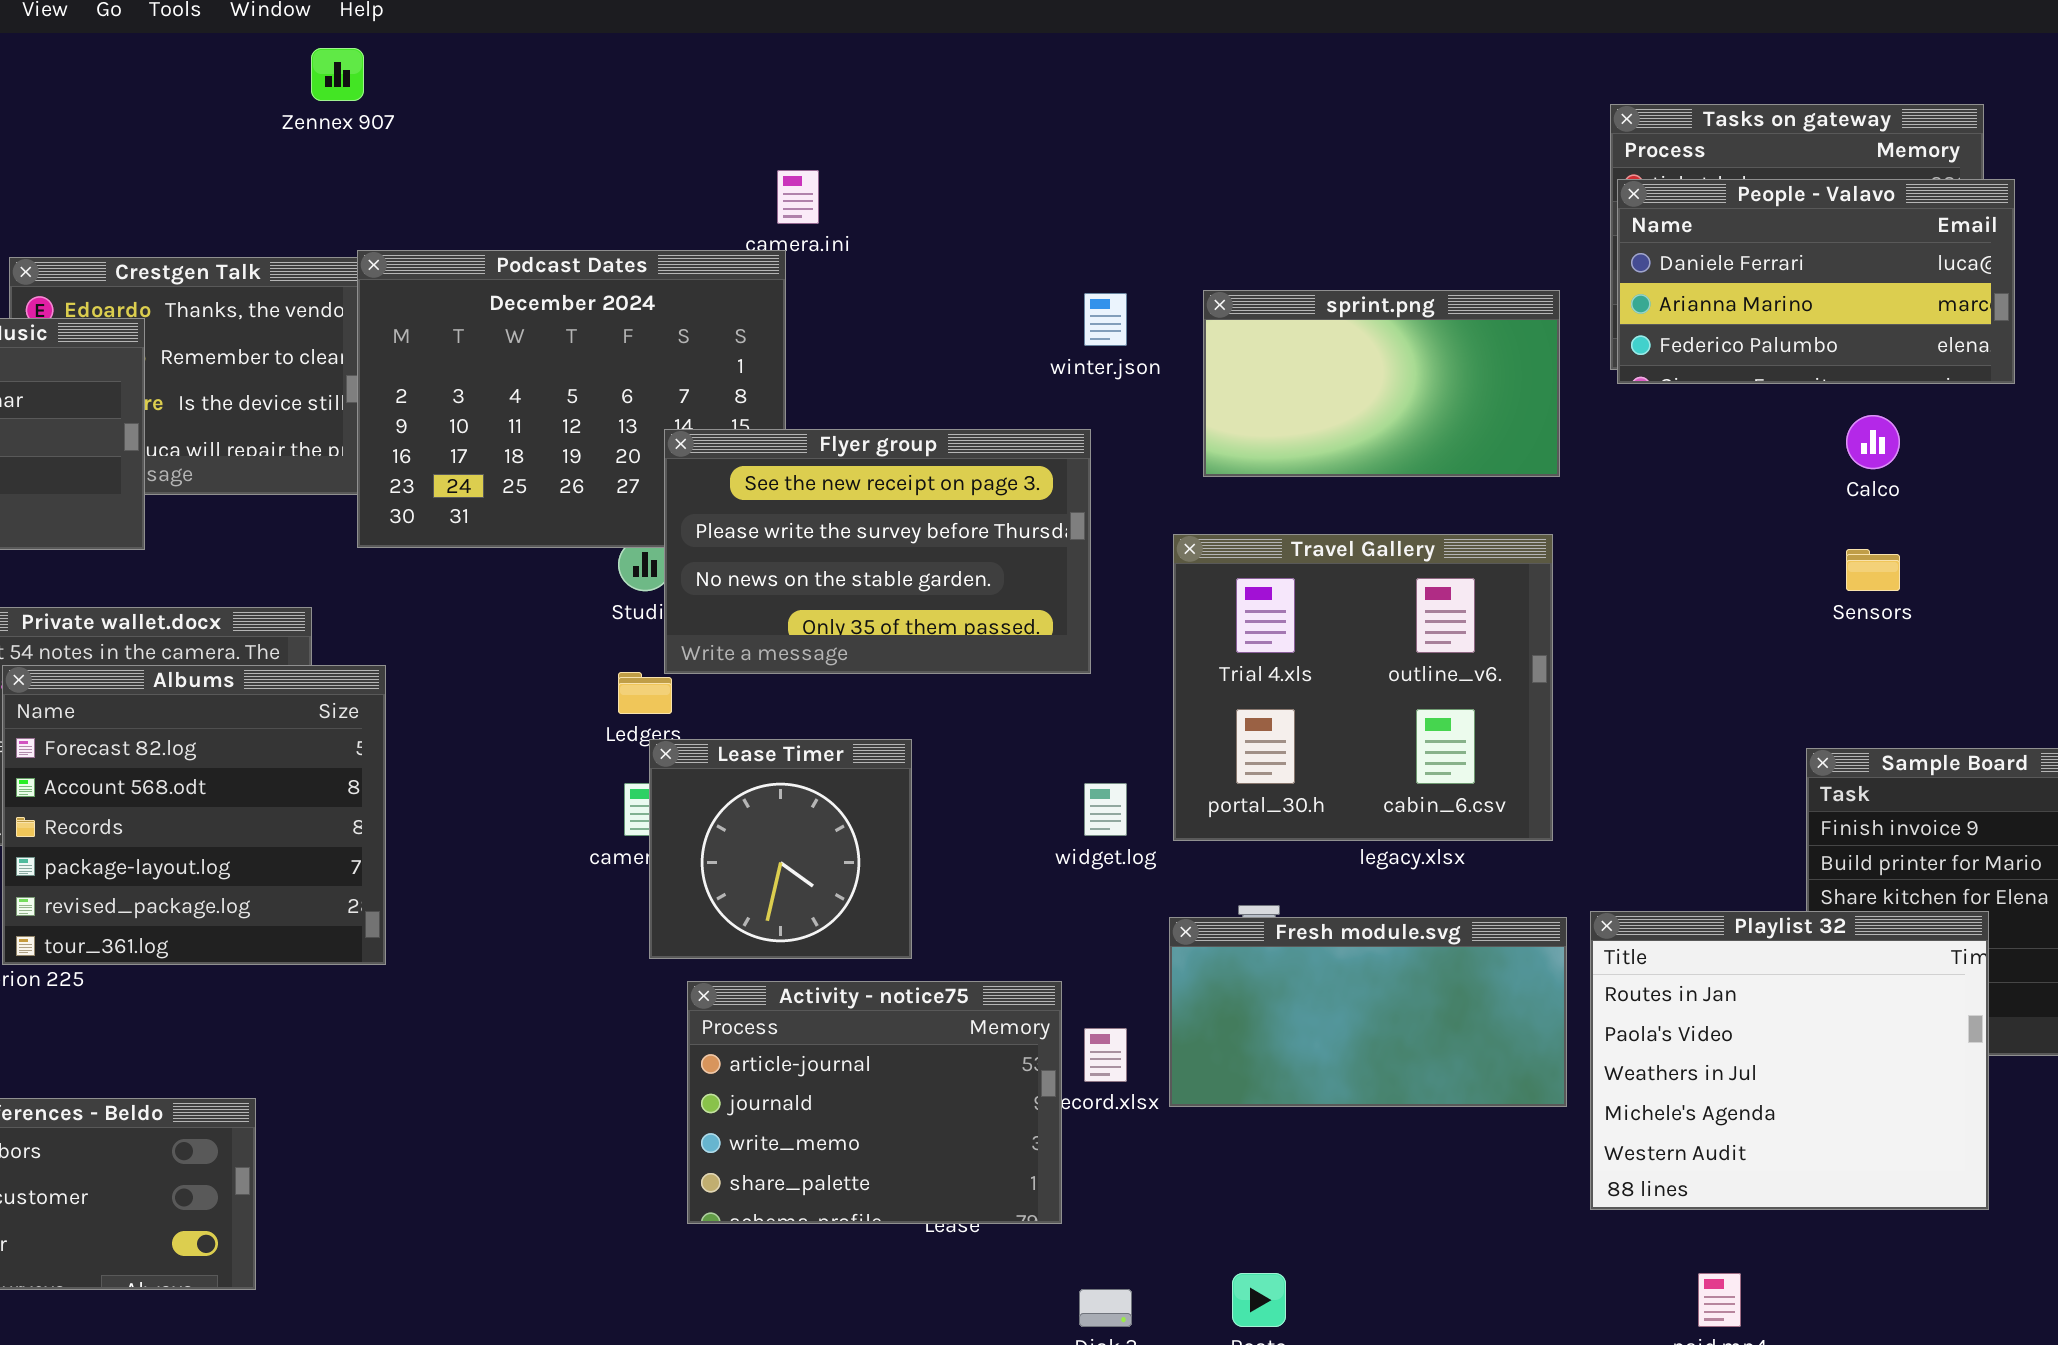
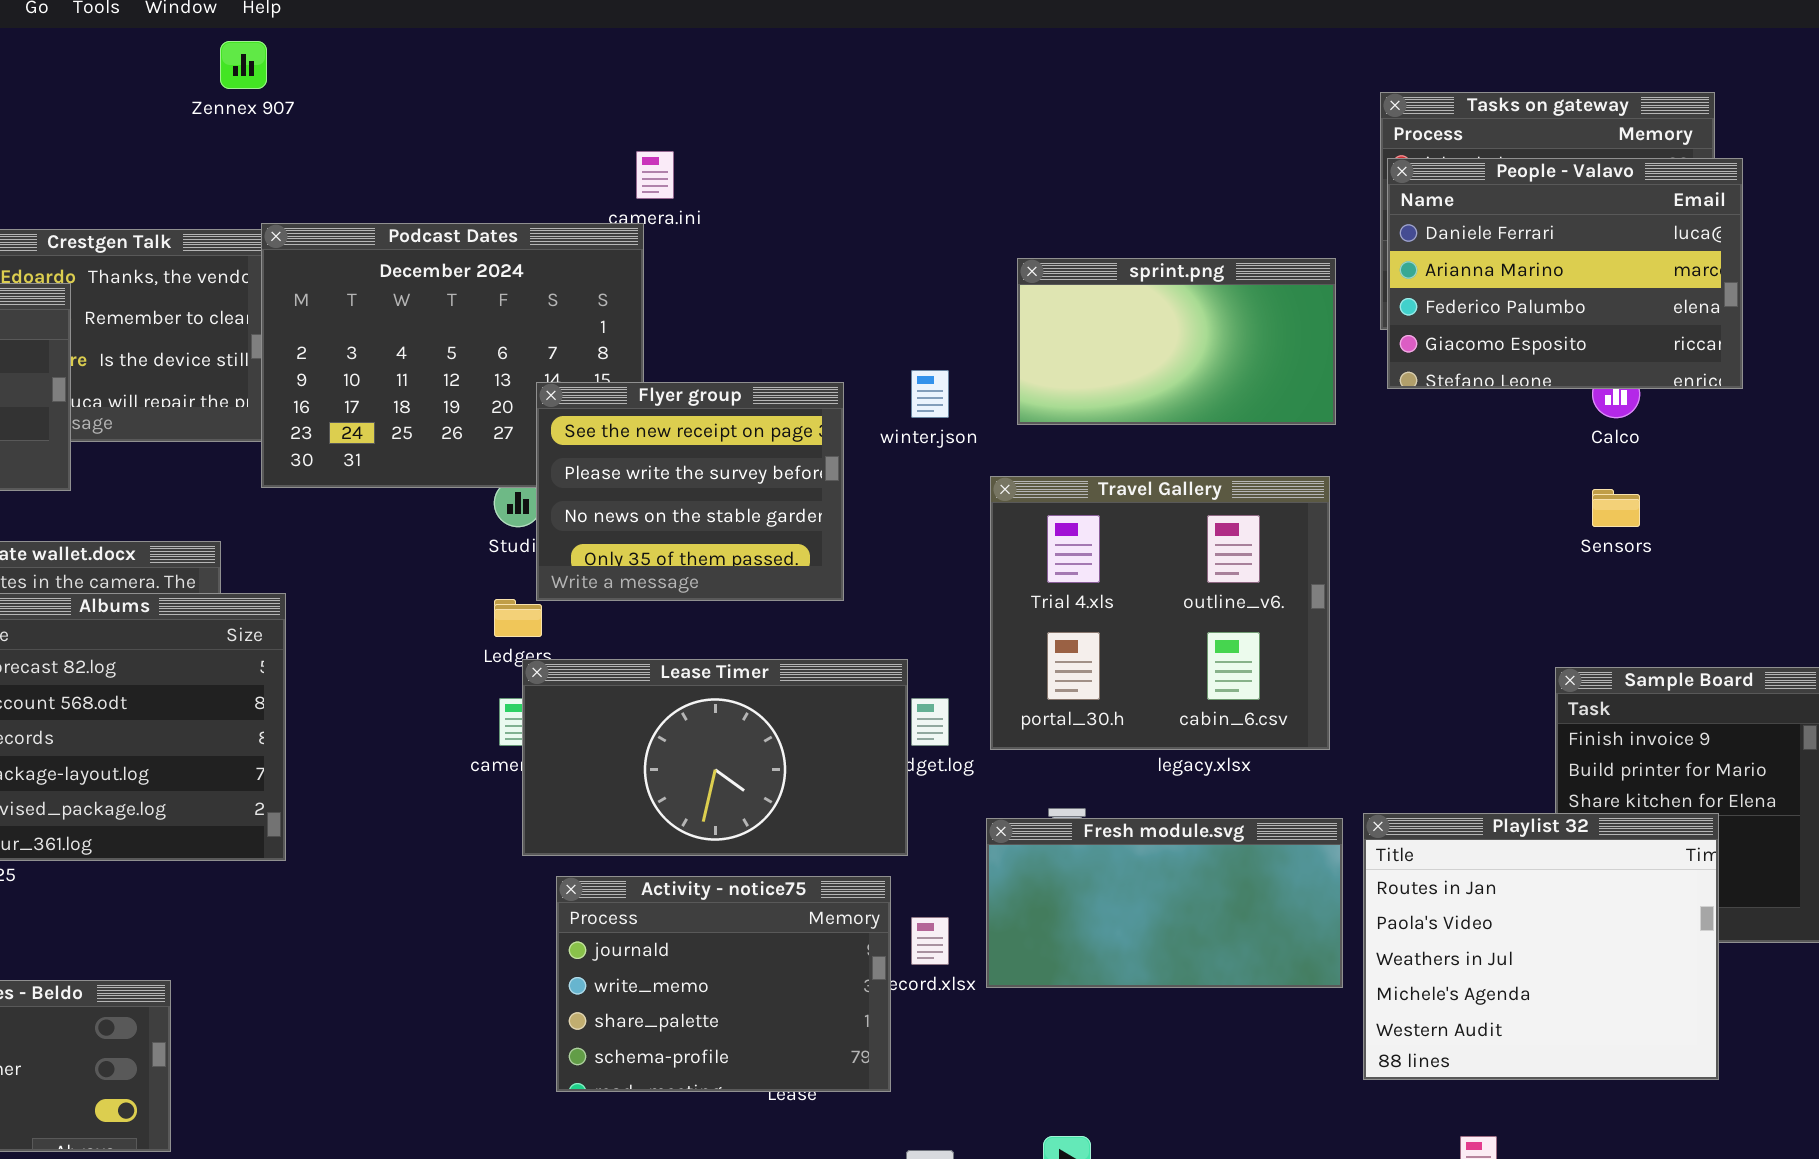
People - Valavo: [1617,179,2015,384] -> [1387,158,1743,389], resized
winter.json: [1084,293,1127,346] -> [911,370,949,418], moved
Flyer group: [664,429,1091,674] -> [536,382,844,601], resized
Lease Timer: [649,739,912,959] -> [522,659,908,856], resized
Activity - notice75: [687,981,1062,1224] -> [556,876,891,1092], scrolled down 1 row

